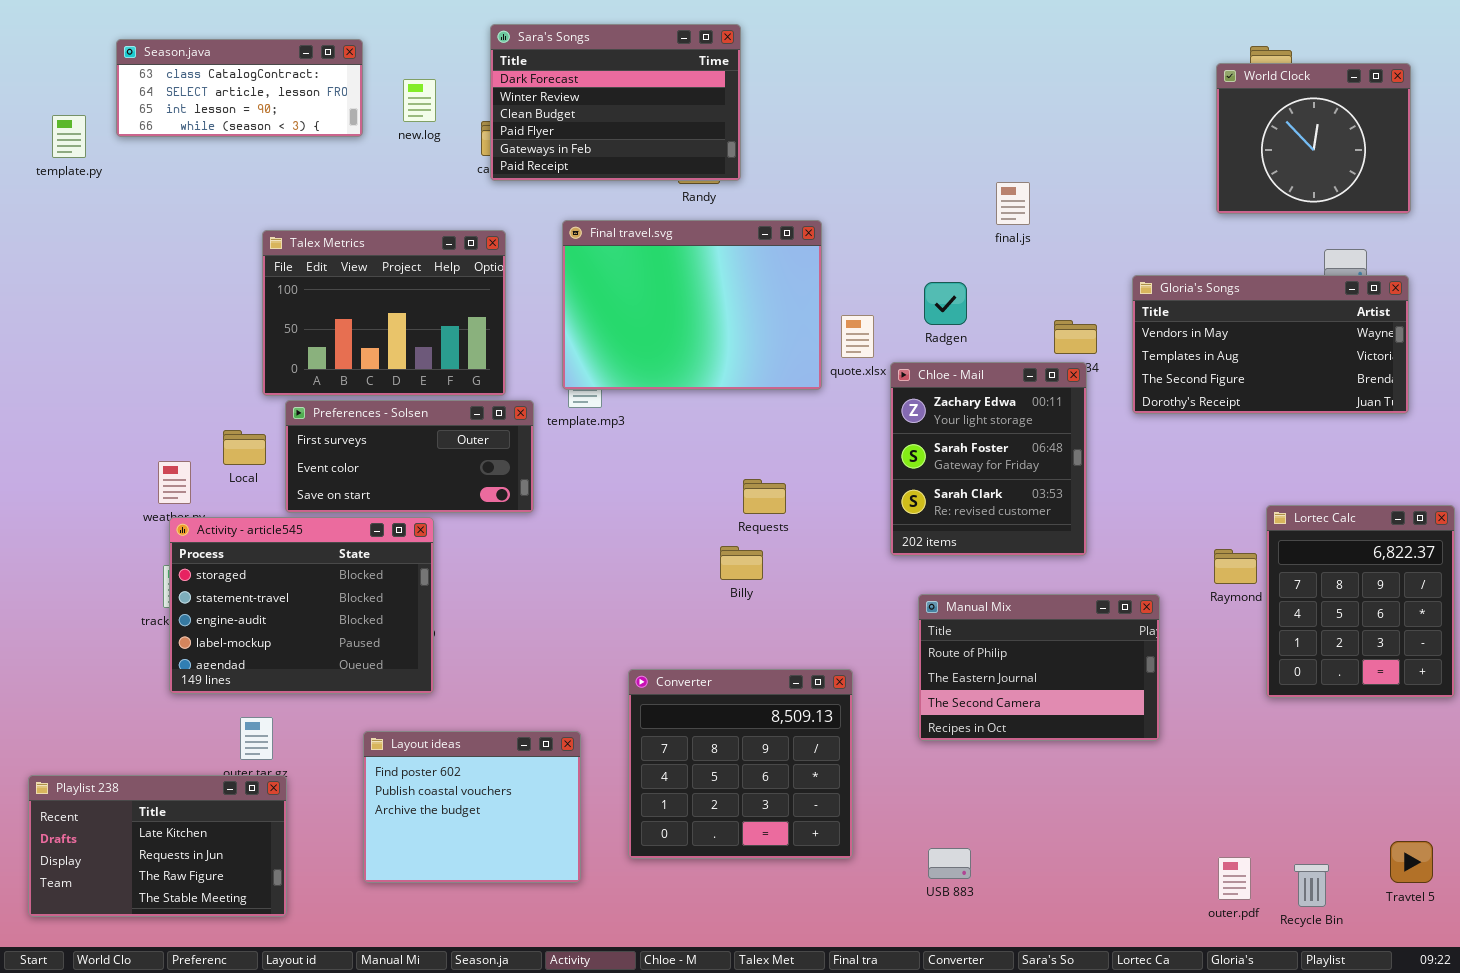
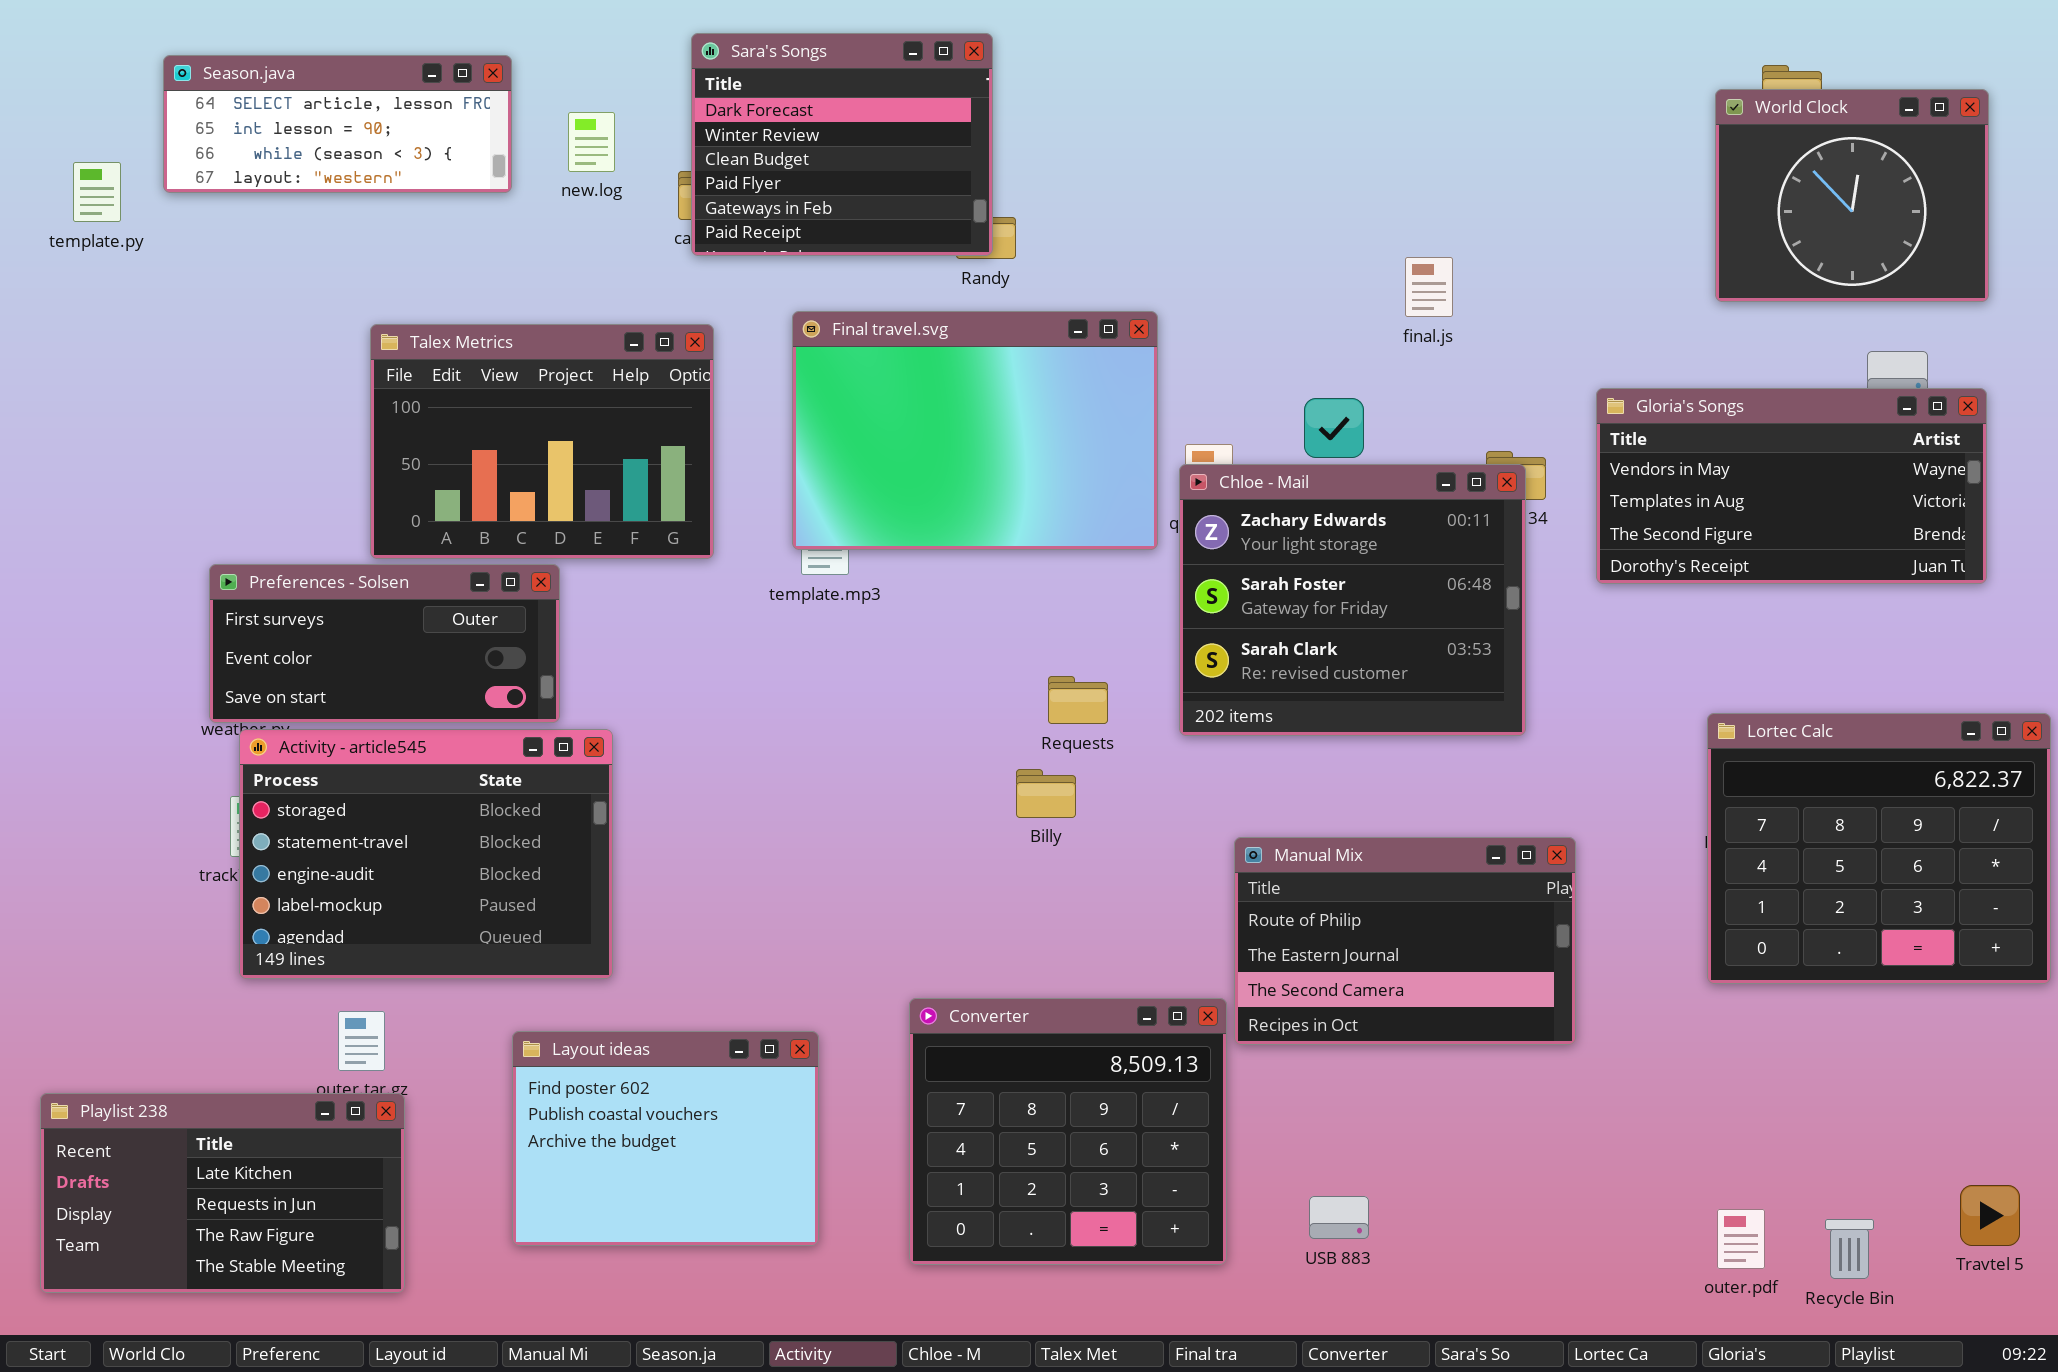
Sara's Songs: [490,24,741,181] -> [691,33,993,256], resized
Season.java: [116,39,363,137] -> [163,55,512,193], scrolled down 1 row
Chloe - Mail: [890,362,1087,556] -> [1179,464,1526,736], moved, resized
Preferences - Solsen: [285,400,534,513] -> [209,564,560,723], moved
Lortec Calc: [1266,505,1455,698] -> [1707,713,2051,984], resized
Manual Mix: [918,594,1160,741] -> [1234,837,1576,1045], moved
Converter: [628,669,853,859] -> [909,998,1227,1265], moved

